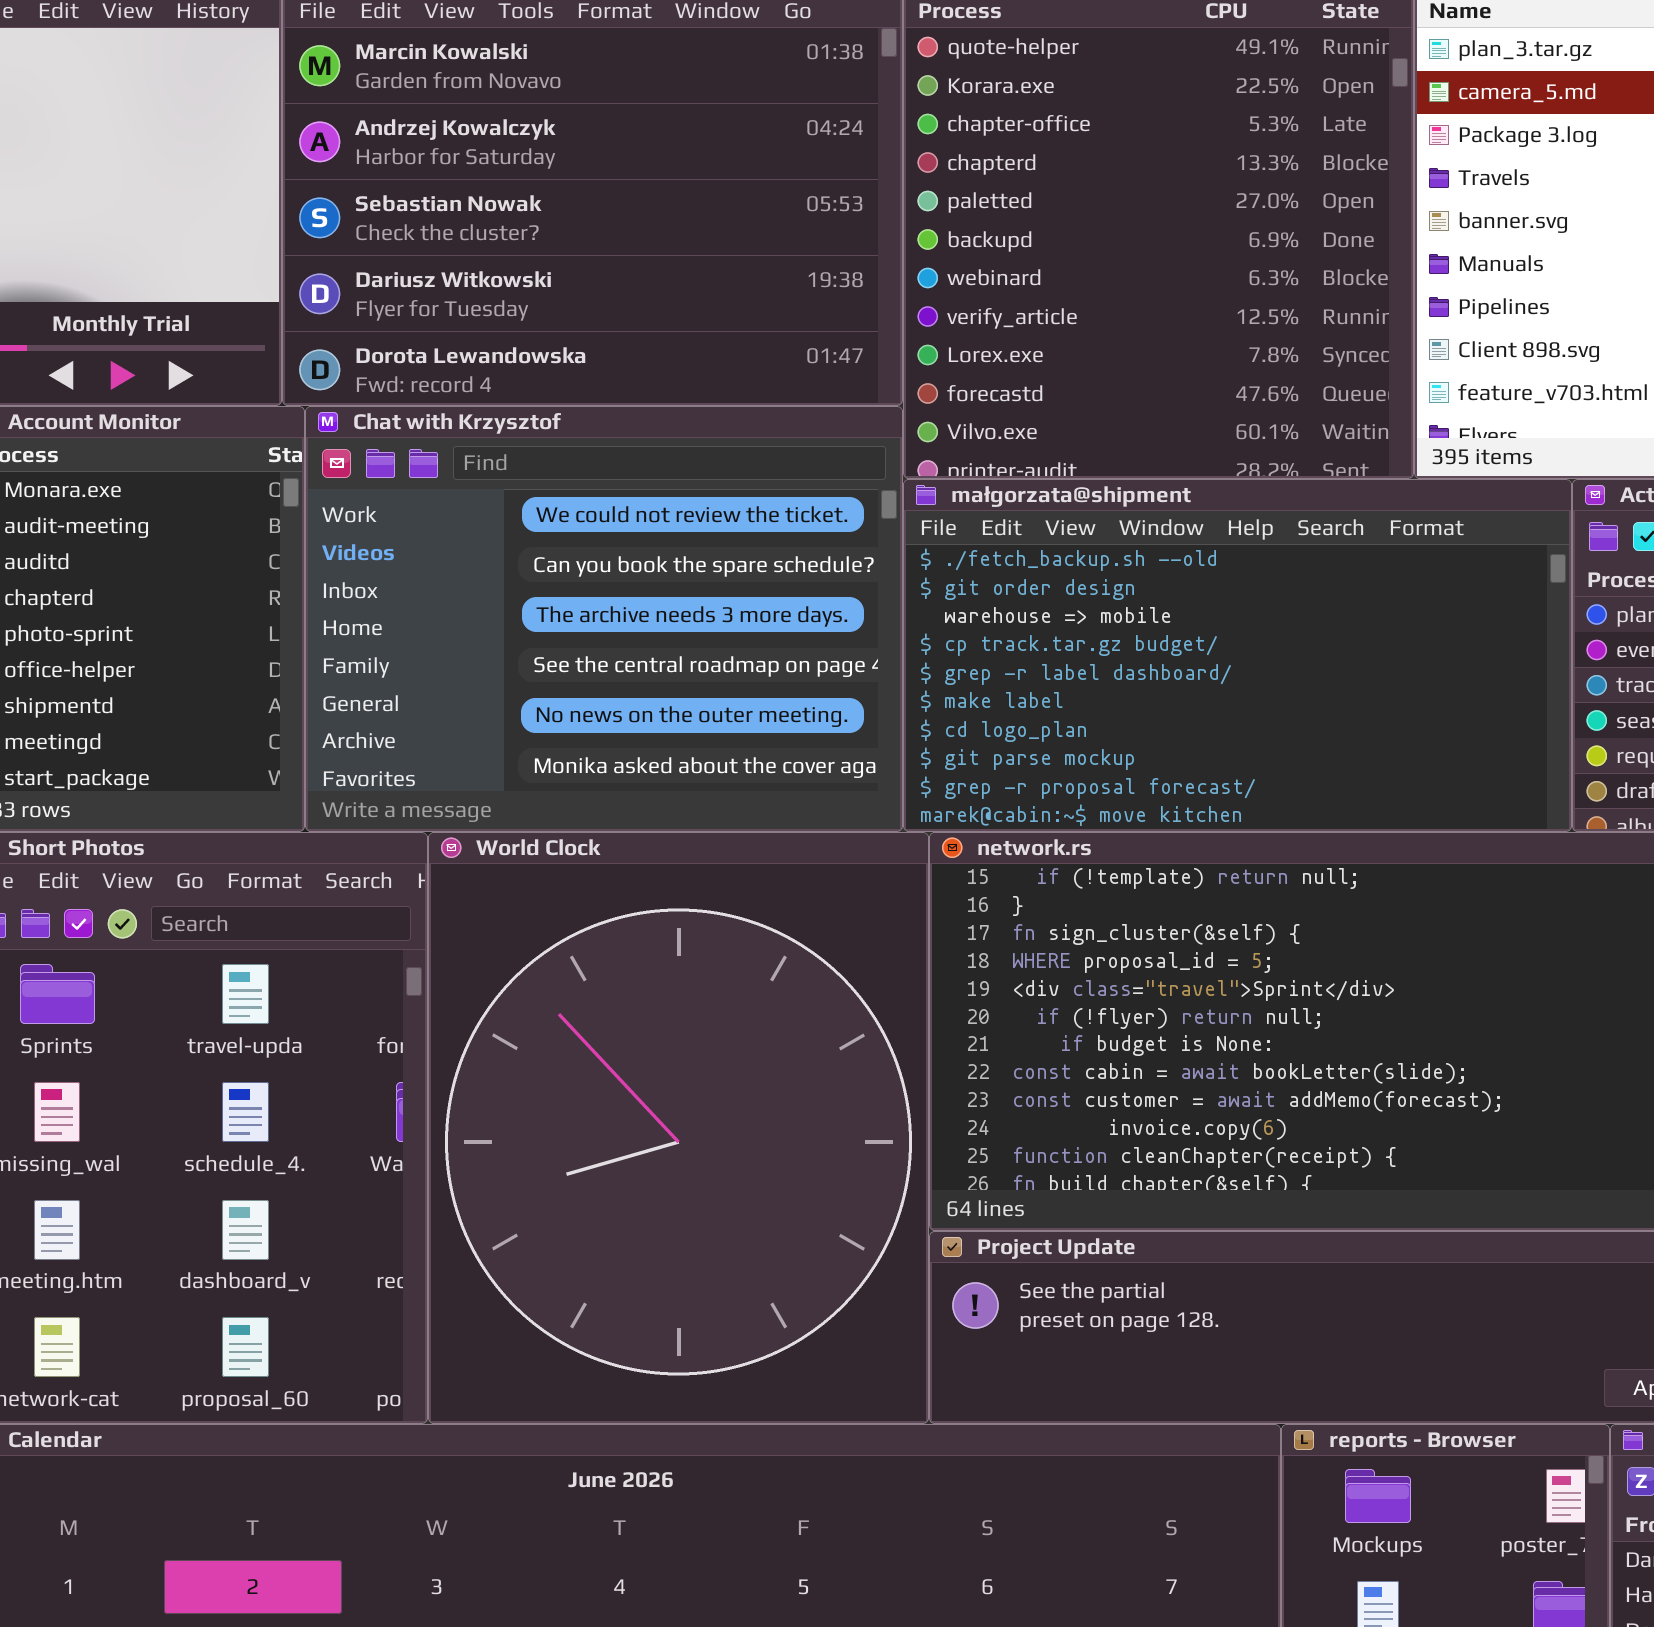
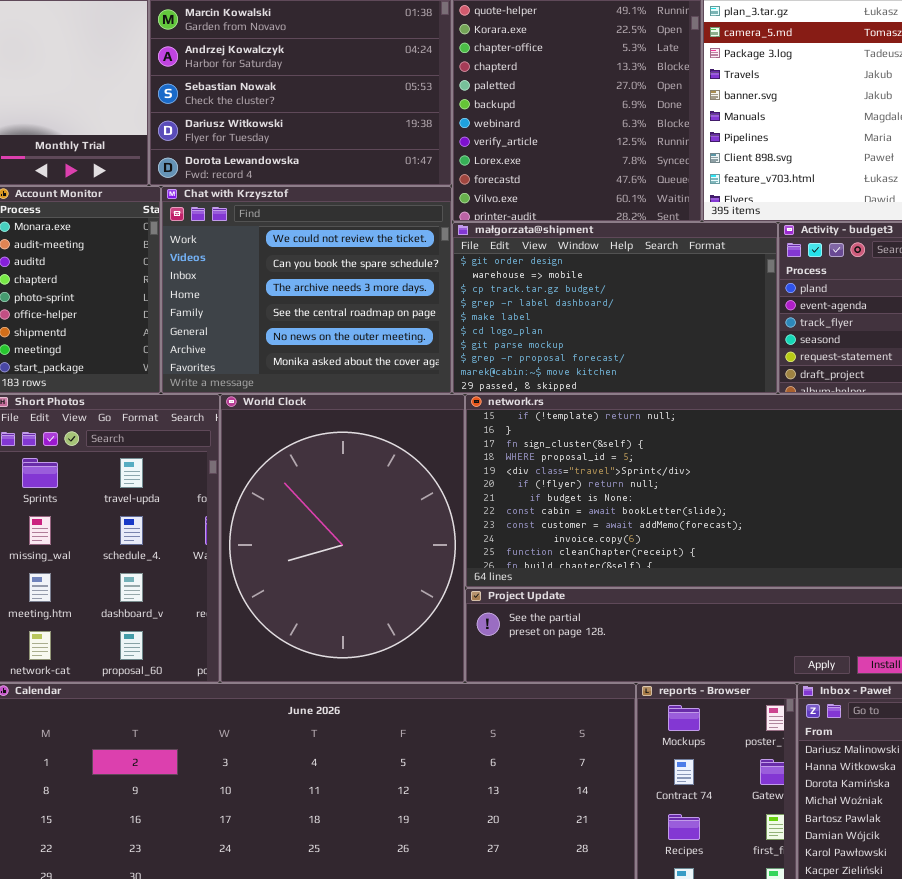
małgorzata@shipment: [903,479,1572,832] -> [452,222,778,394], scrolled down 1 row

